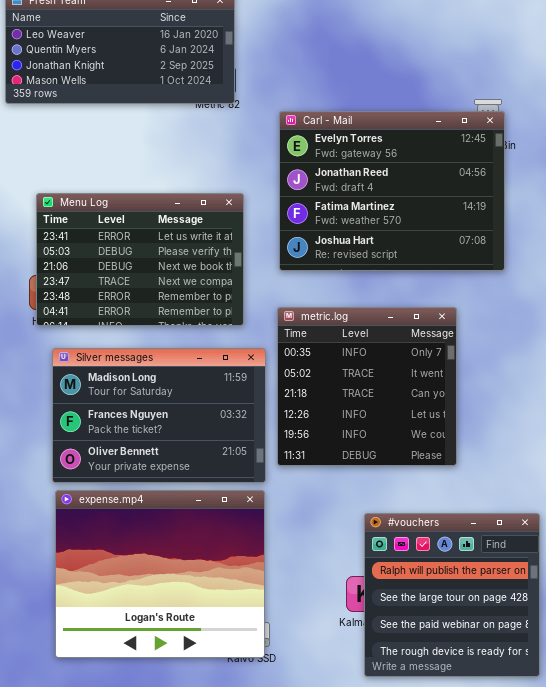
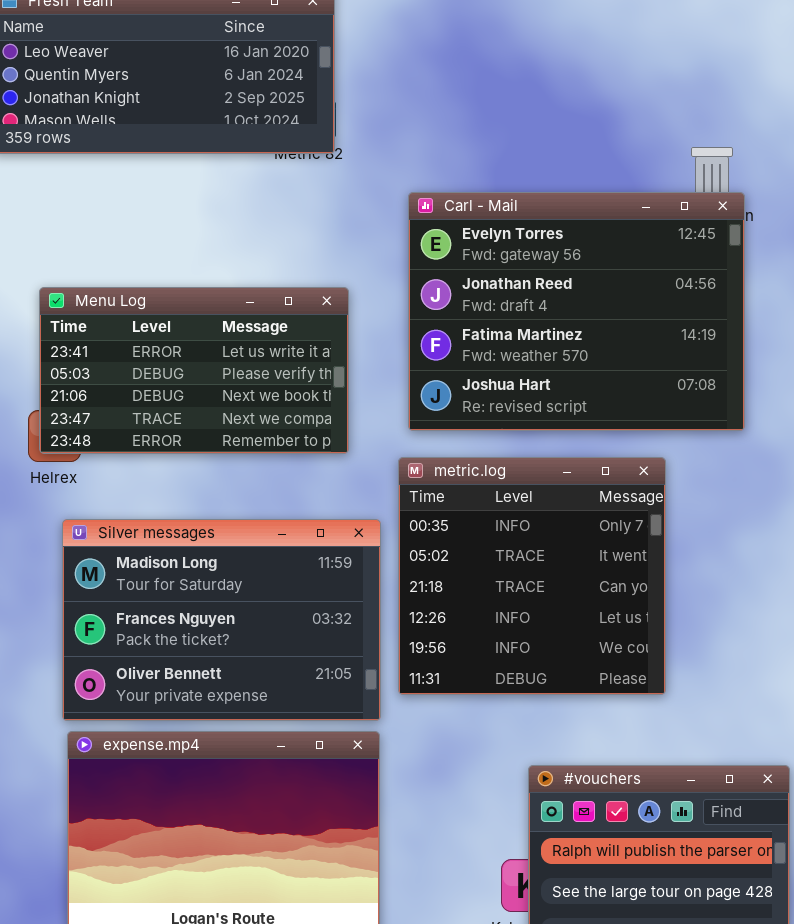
Carl - Mail: [279,111,505,271] -> [408,192,745,431], moved
Menu Log: [36,193,244,326] -> [39,287,349,454], resized

